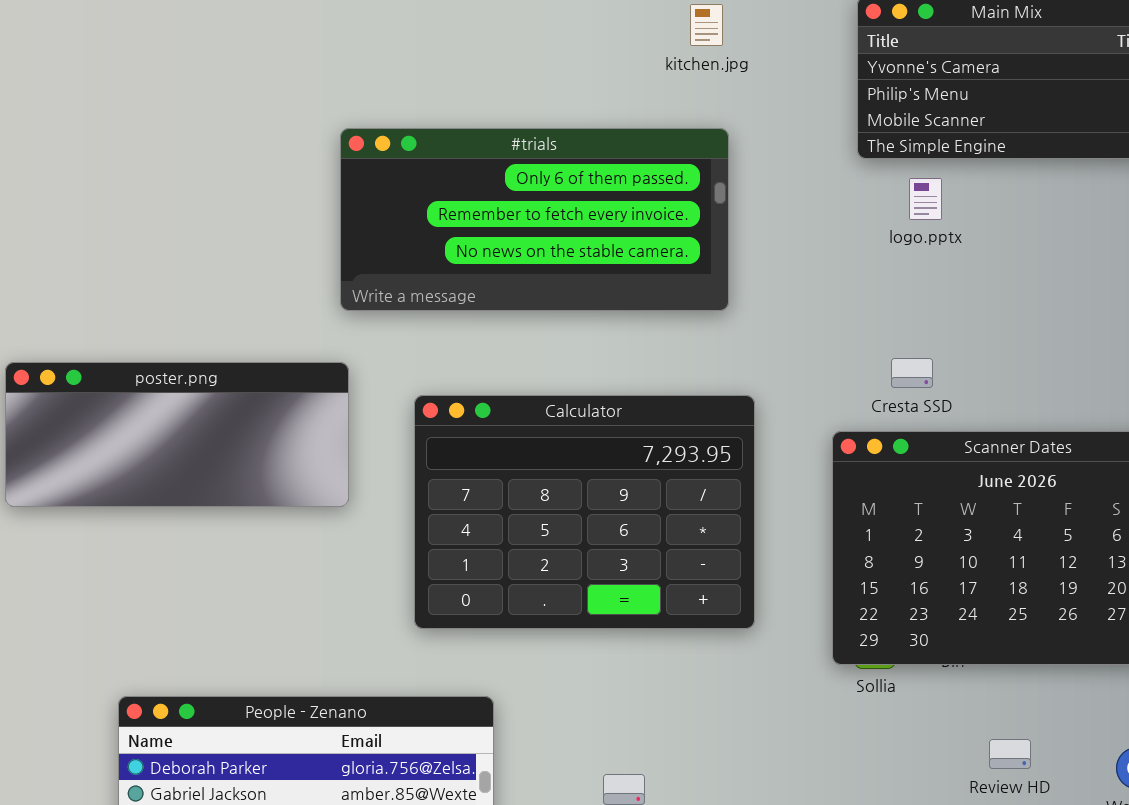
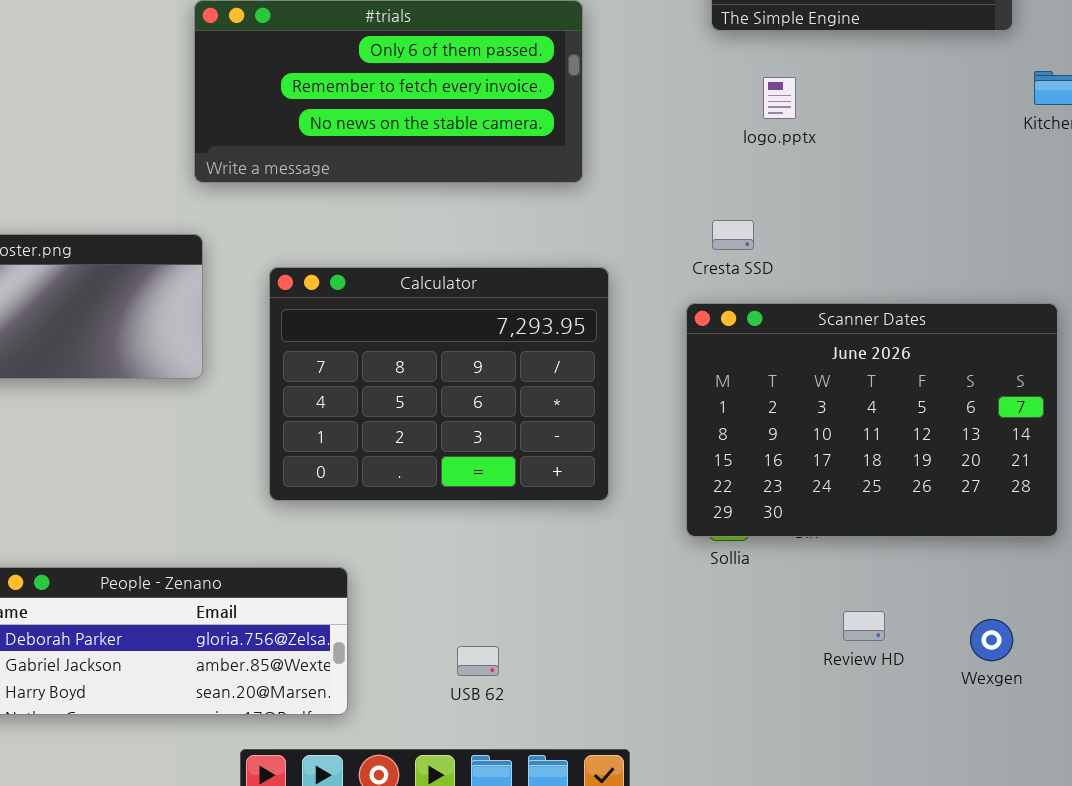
logo.pptx: [909,178,942,220] -> [763,77,796,119], moved
Cresta SSD: [891,358,933,388] -> [712,220,754,250], moved

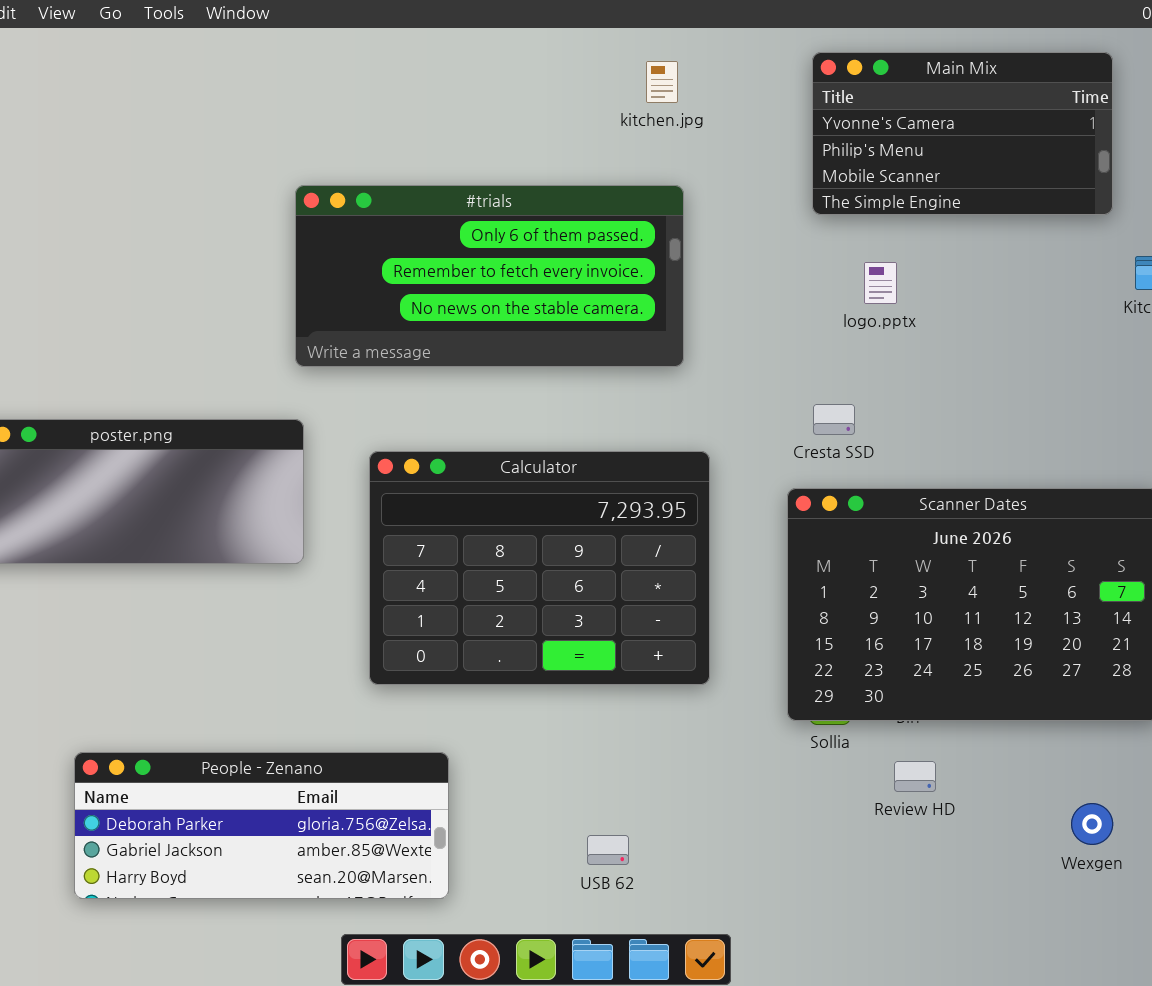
Review HD: [843,611,885,641] -> [894,761,936,792], moved
USB 62: [457,646,499,676] -> [587,835,629,865], moved

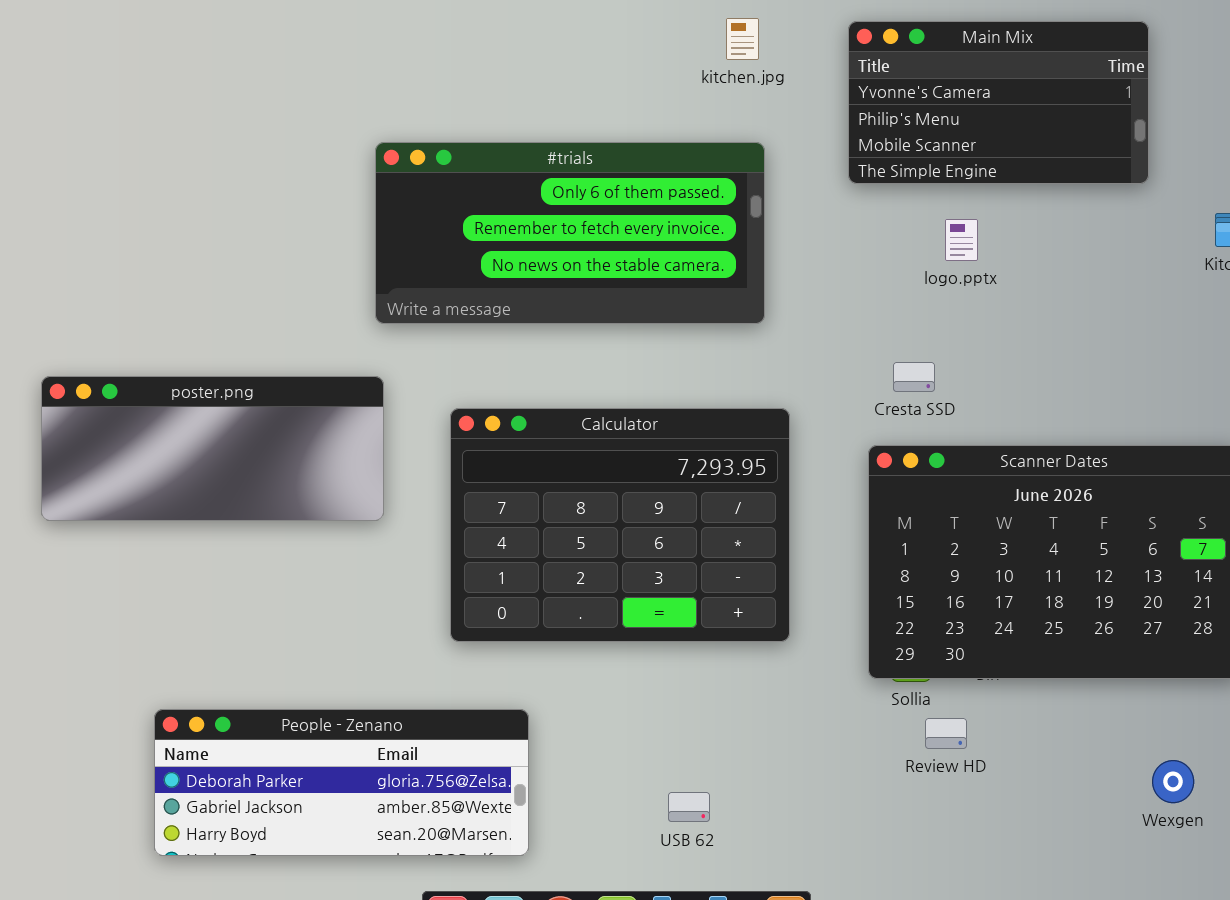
Main Mix: [812,52,1113,215] -> [848,21,1149,184], moved
Review HD: [894,761,936,792] -> [925,718,967,749], moved

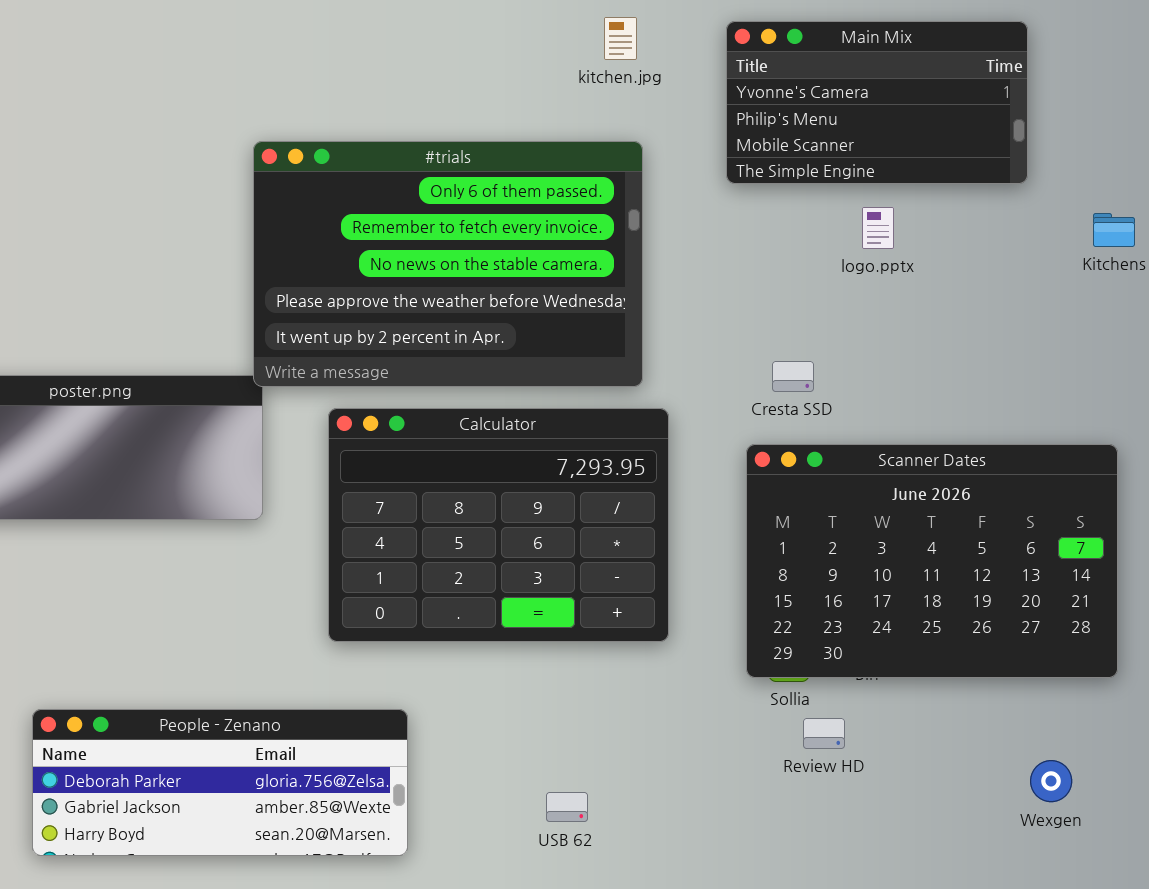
#trials: [375,142,765,324] -> [253,141,643,387], resized
logo.pptx: [945,219,978,261] -> [862,207,894,249], moved

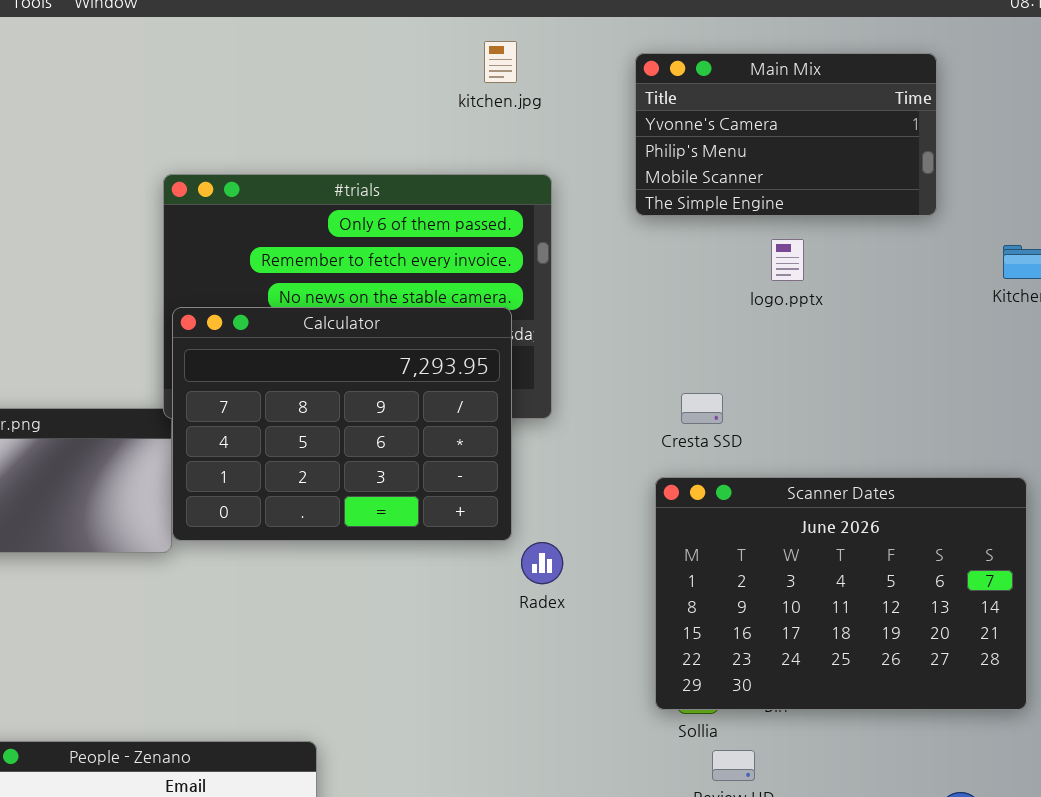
kitchen.jpg: [604,17,637,60] -> [484,41,517,83], moved
Calculator: [328,408,669,642] -> [172,307,512,541], moved

